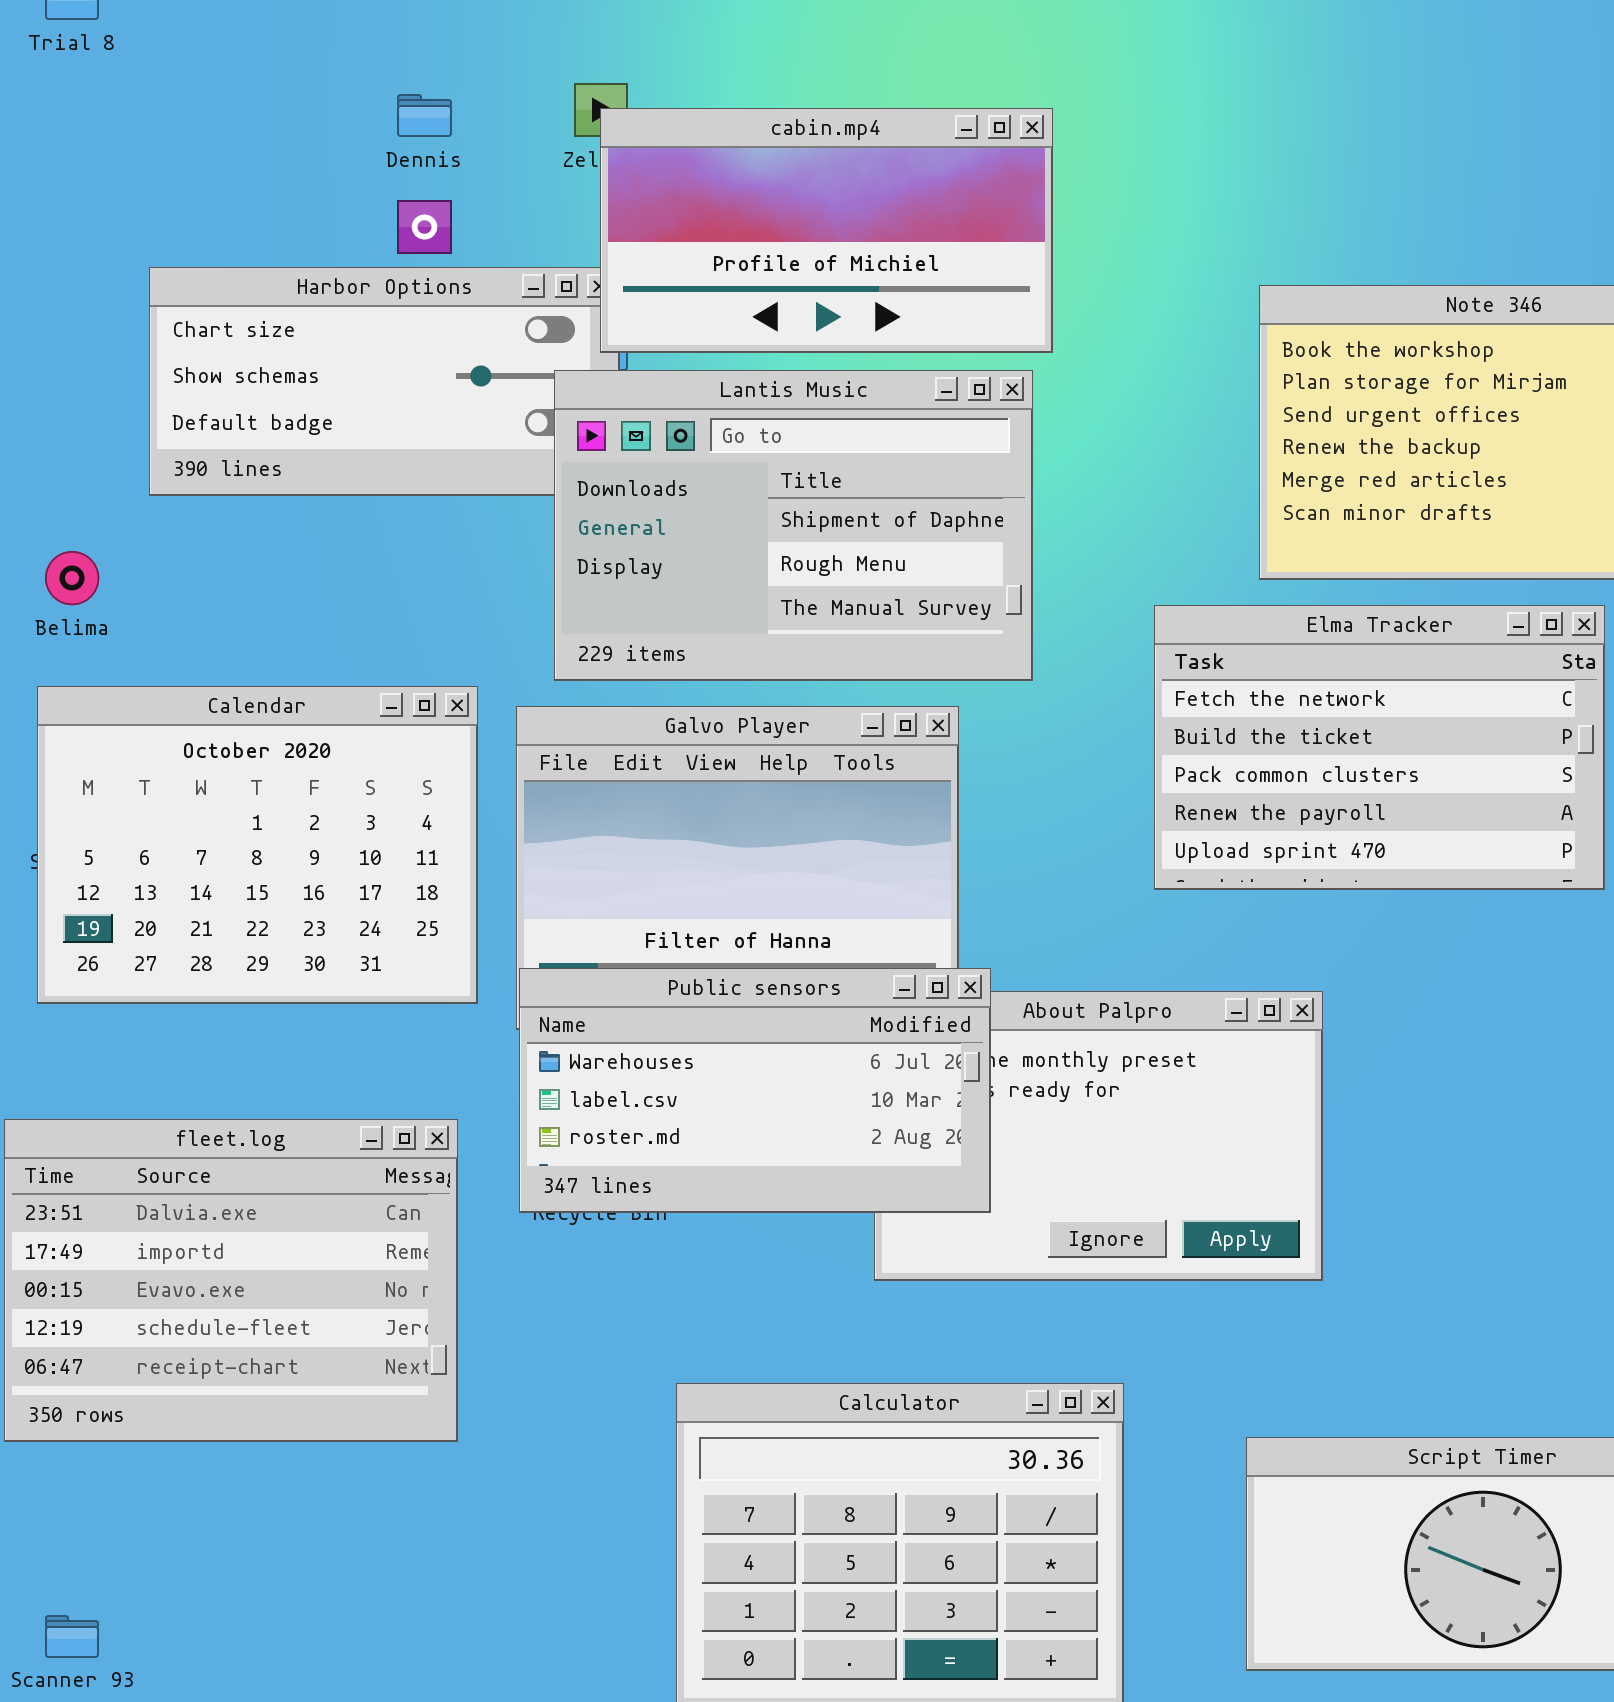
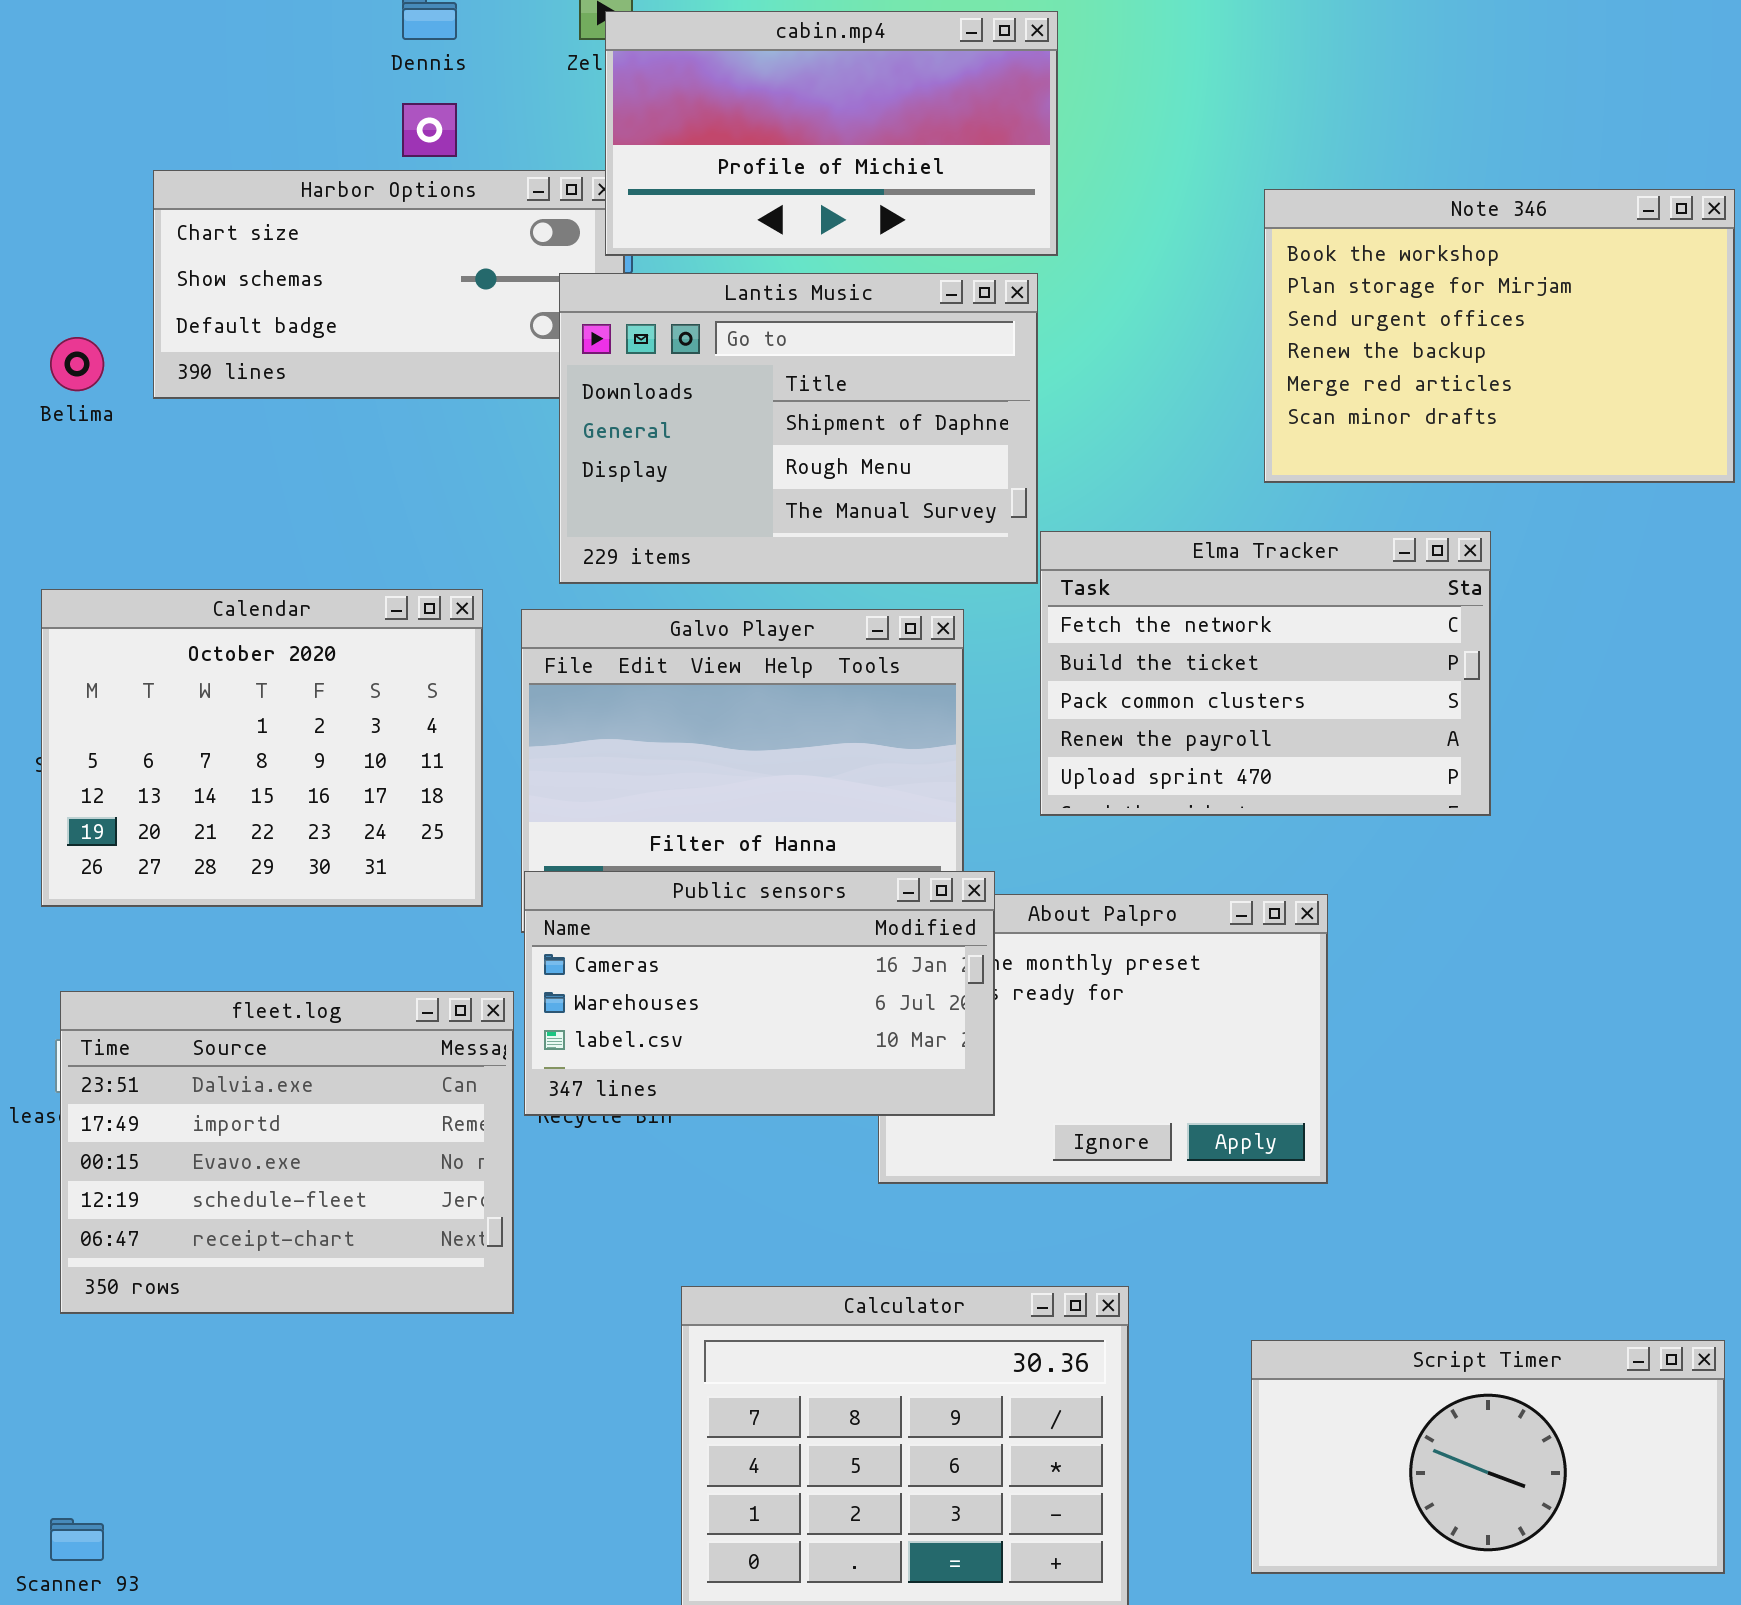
Belima: [45,551,99,605] -> [50,337,104,391], moved
Elma Tracker: [1154,605,1605,890] -> [1040,531,1491,816], moved
Public sensors: [519,968,991,1213] -> [524,871,995,1116], scrolled up 1 row
fleet.log: [4,1119,458,1442] -> [60,991,514,1314], moved

